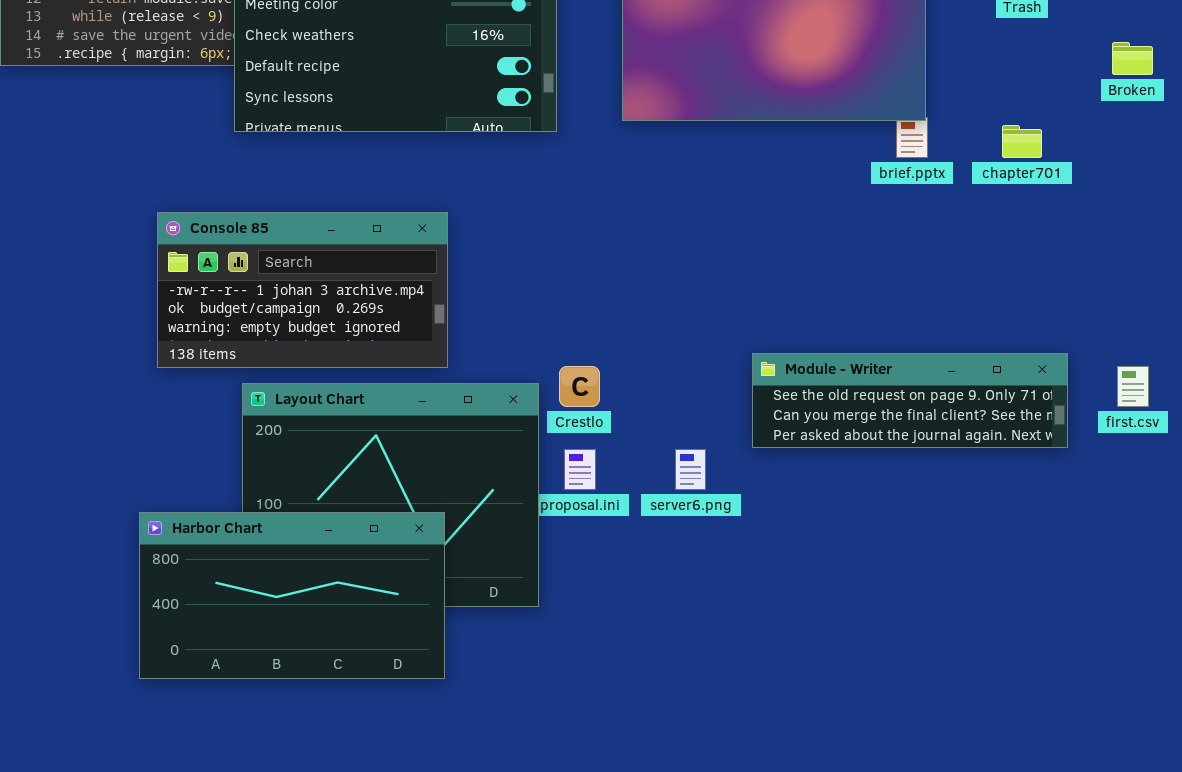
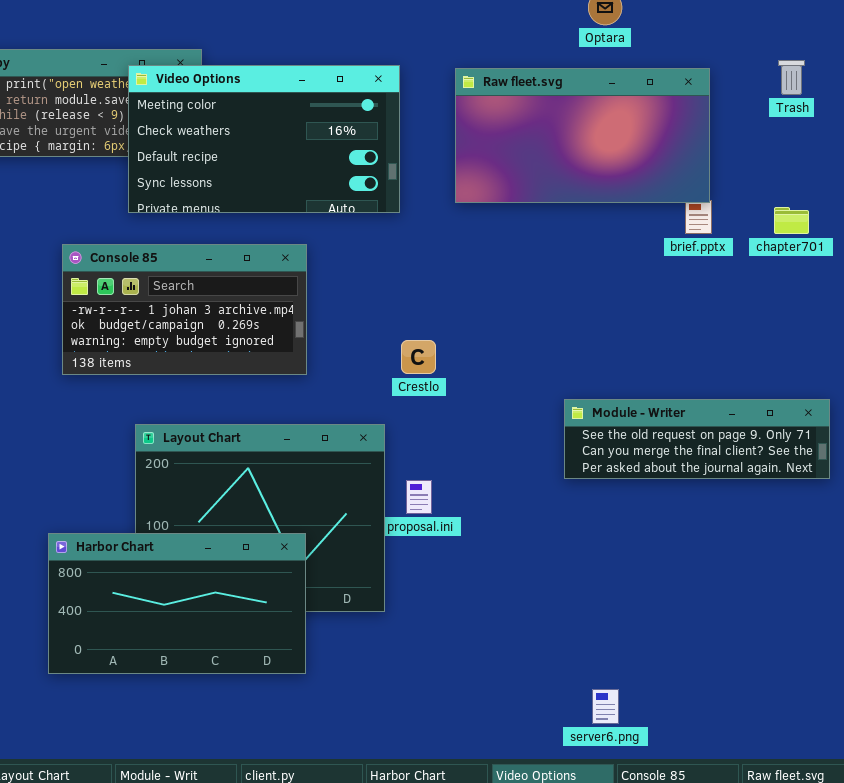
Console 85: [157,212,448,368] -> [62,244,307,375], moved
Crestlo: [559,366,600,407] -> [401,340,436,374], moved
server6.png: [675,449,706,490] -> [592,689,619,724], moved

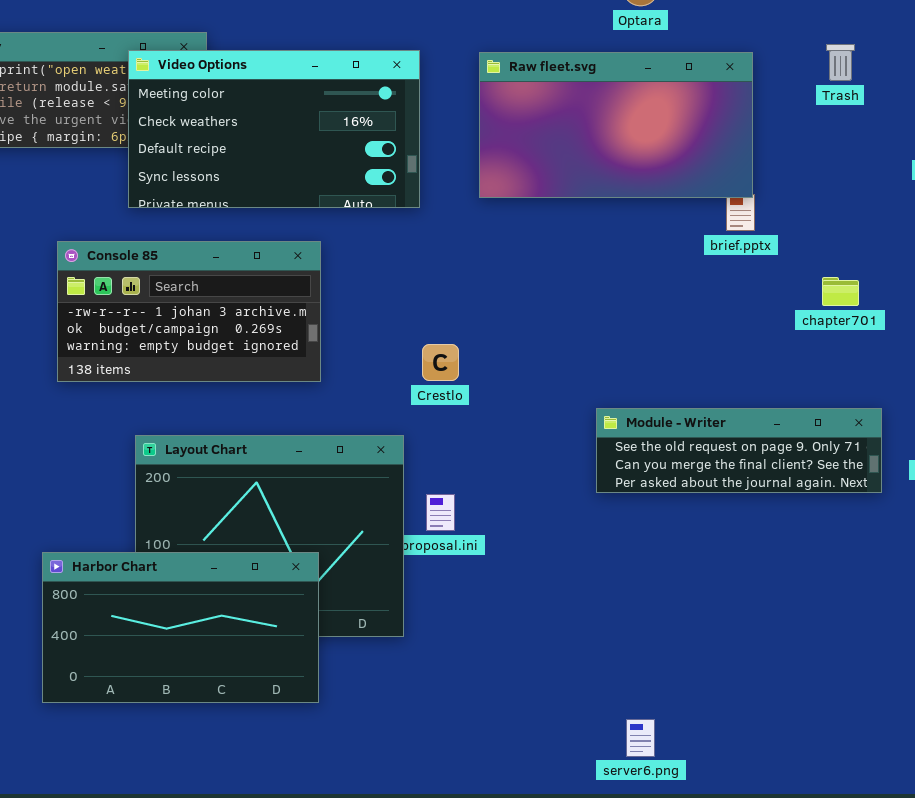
chapter701: [774,207,809,234] -> [822,277,859,306], moved

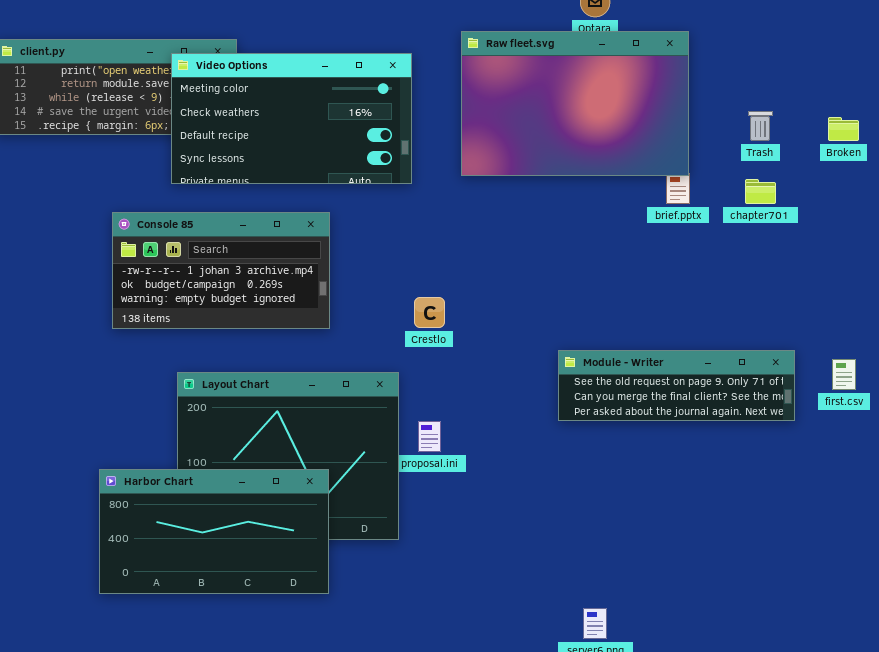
Trash: [826,44,855,81] -> [748,111,773,141], moved
Raw fleet.svg: [479,52,753,198] -> [461,31,689,176], resized
chapter701: [822,277,859,306] -> [745,179,776,204], moved

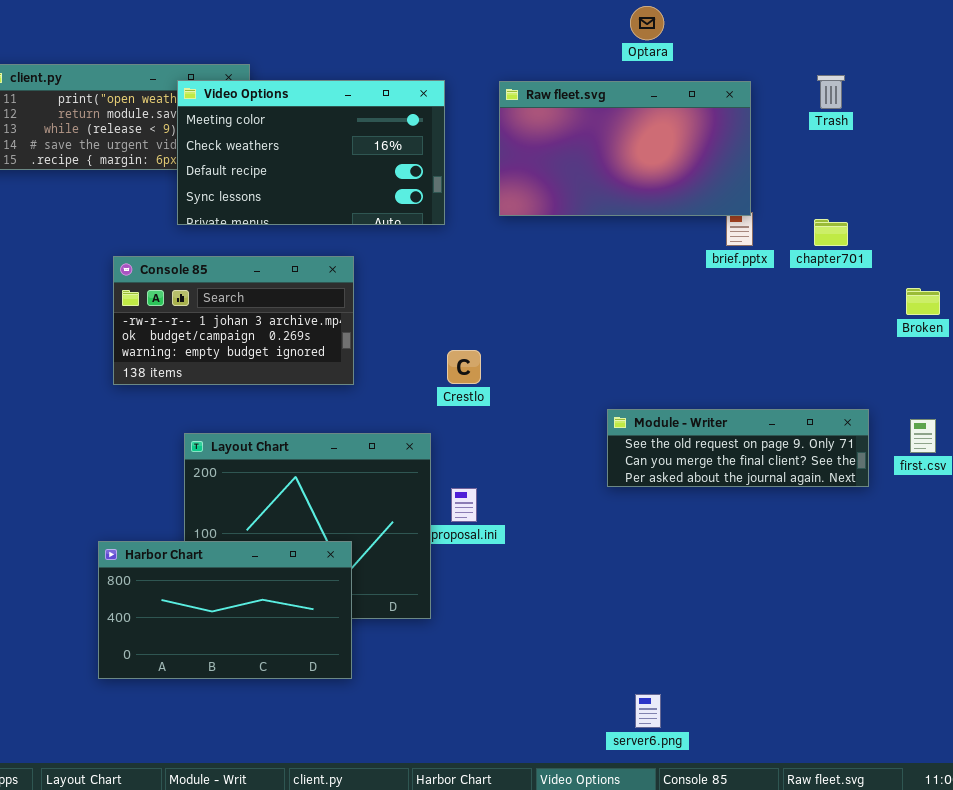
Raw fleet.svg: [461,31,689,176] -> [499,81,751,216], resized
Trash: [748,111,773,141] -> [817,75,845,109], moved
Broken: [828,117,859,141] -> [906,288,940,315], moved

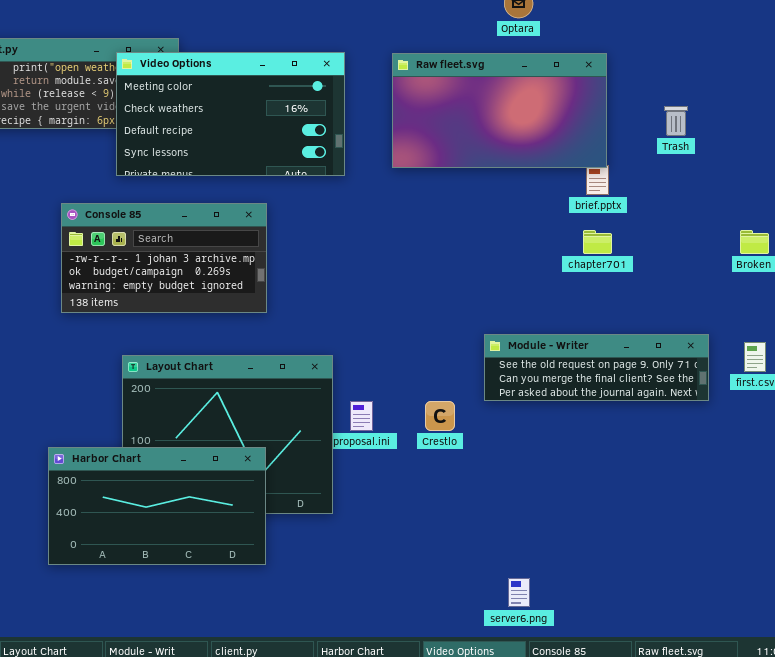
Trash: [817,75,845,109] -> [664,106,688,136], moved
chapter701: [814,219,848,246] -> [583,230,612,254], moved
Crestlo: [447,350,481,384] -> [425,401,455,431], moved

